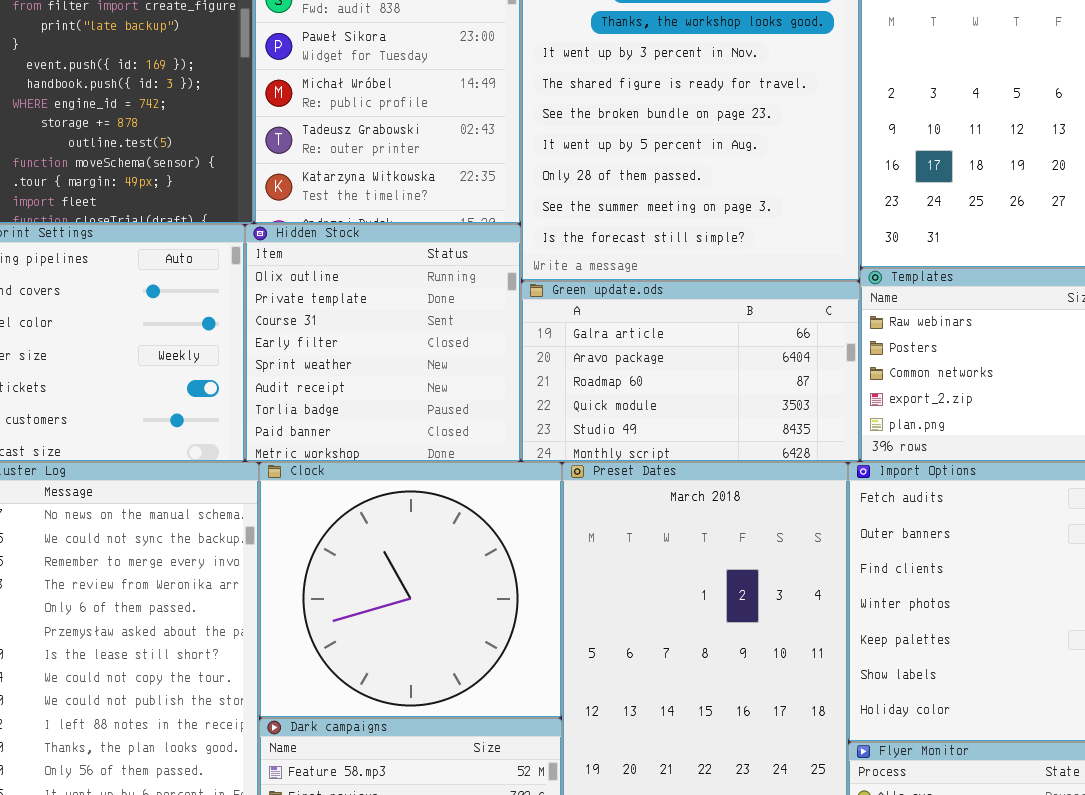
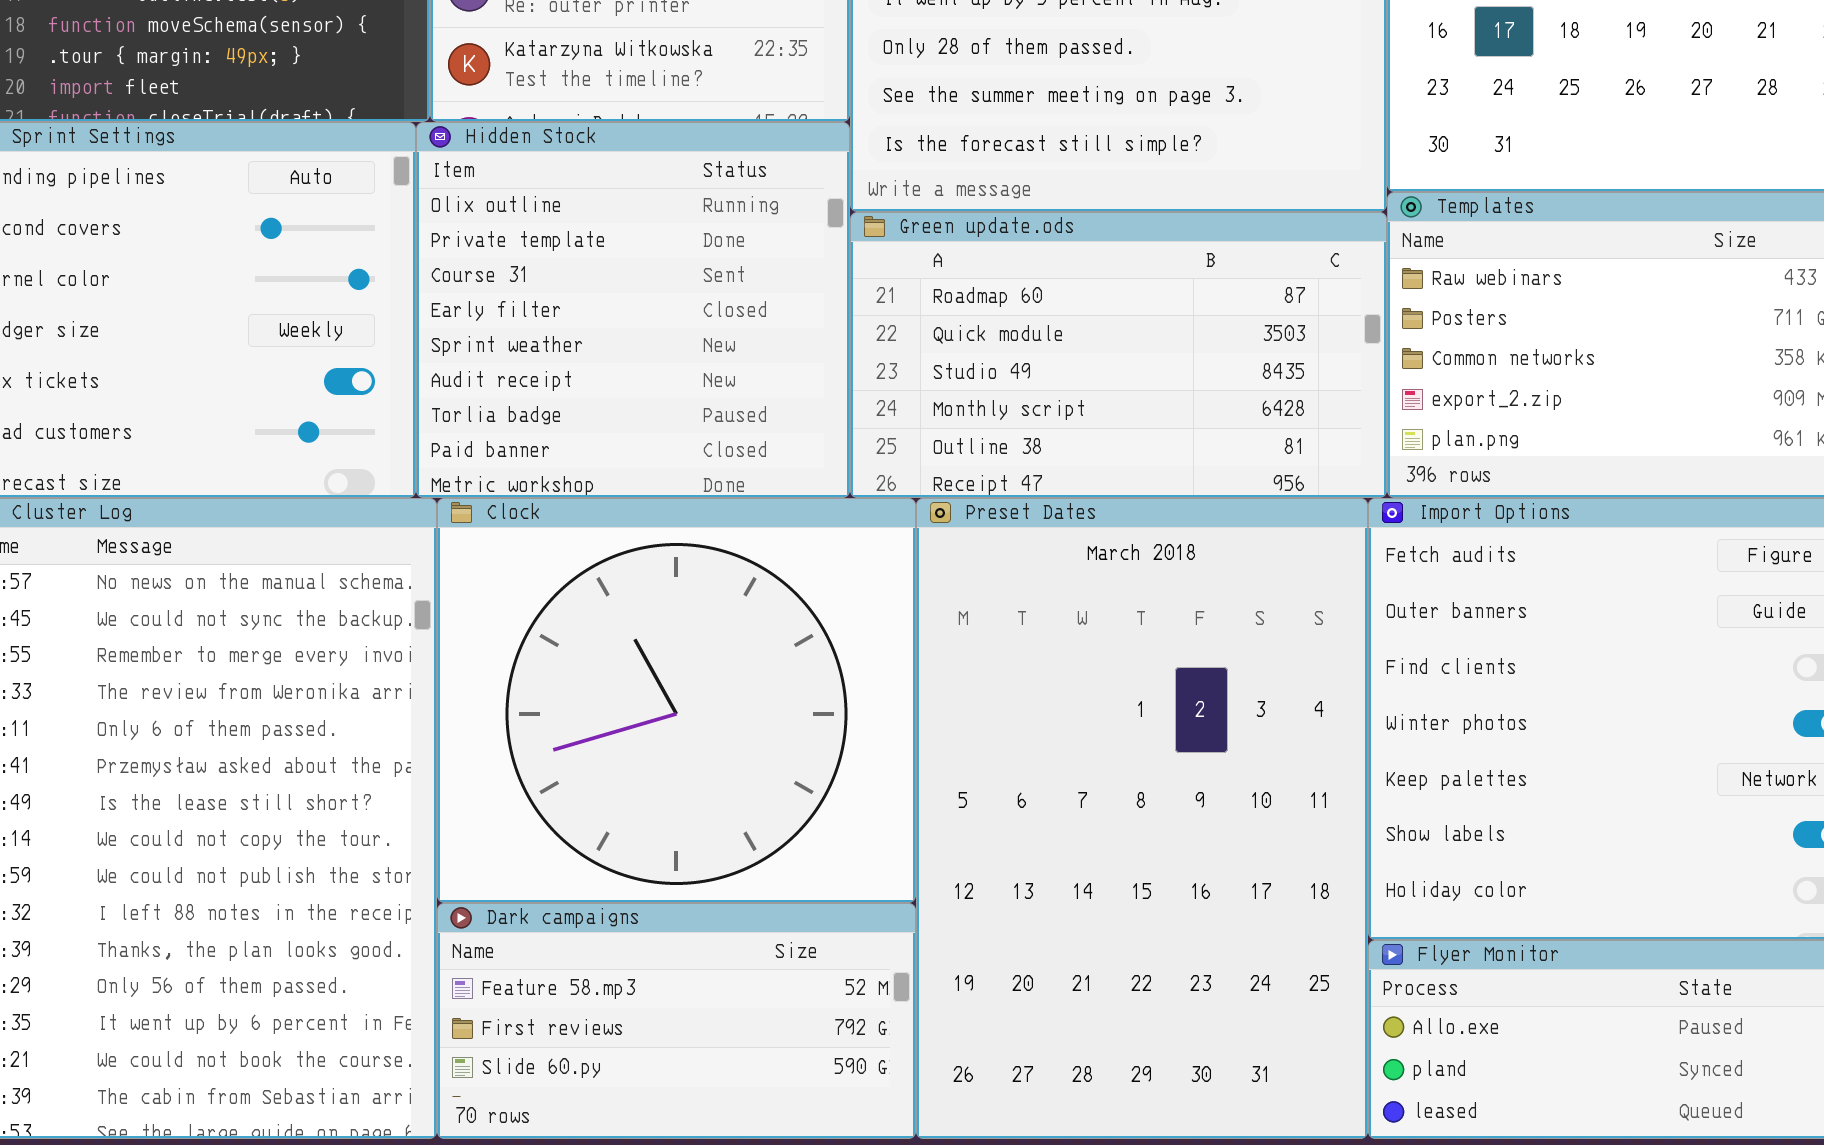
Green update.ods: [521,281,860,462] -> [850,212,1387,498], scrolled down 2 rows

